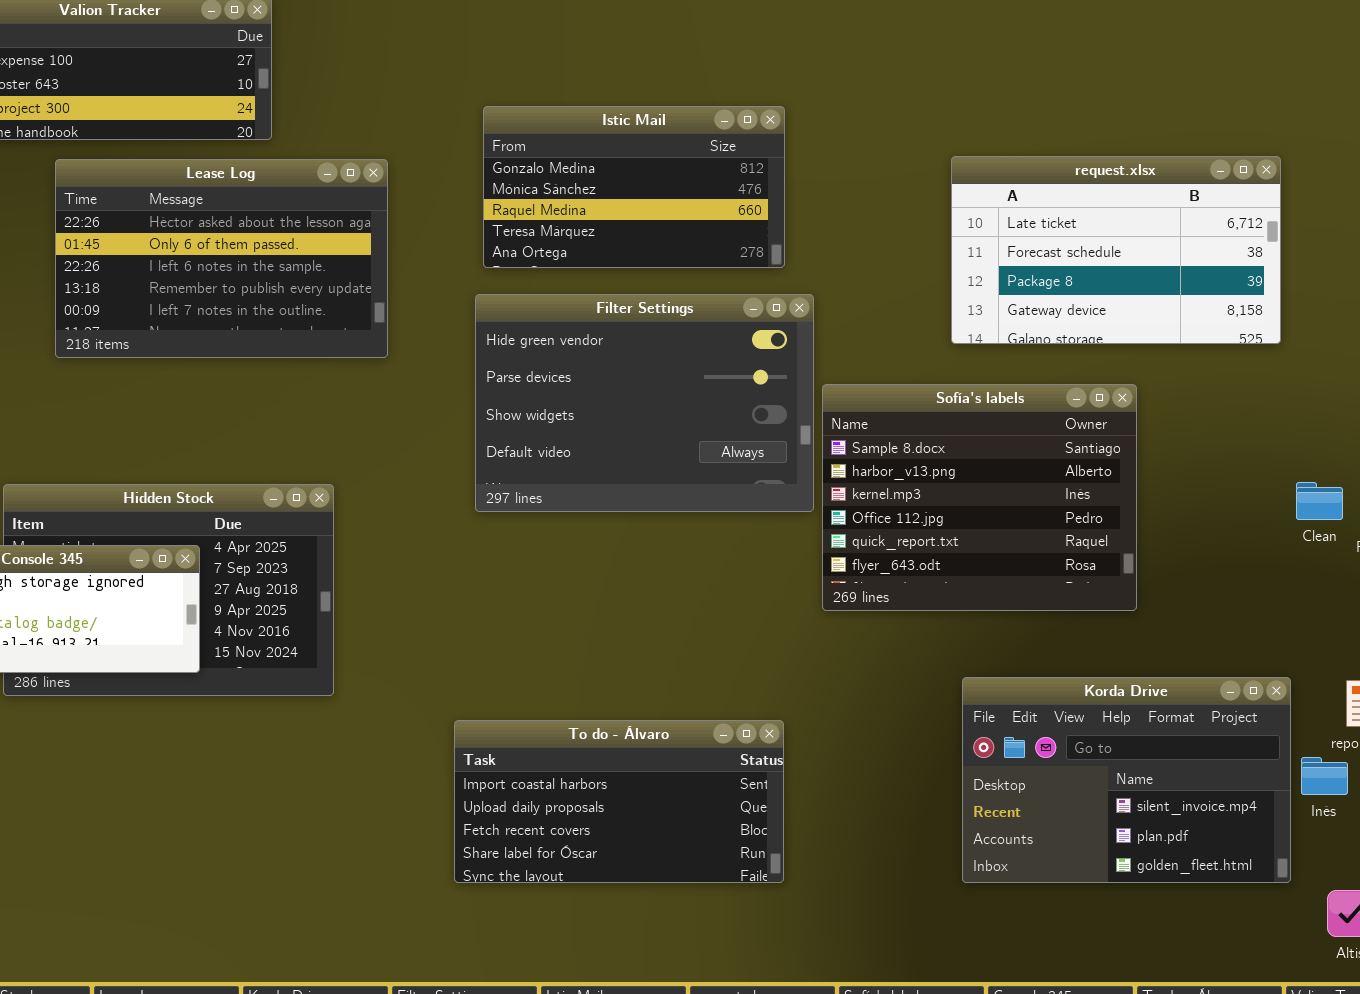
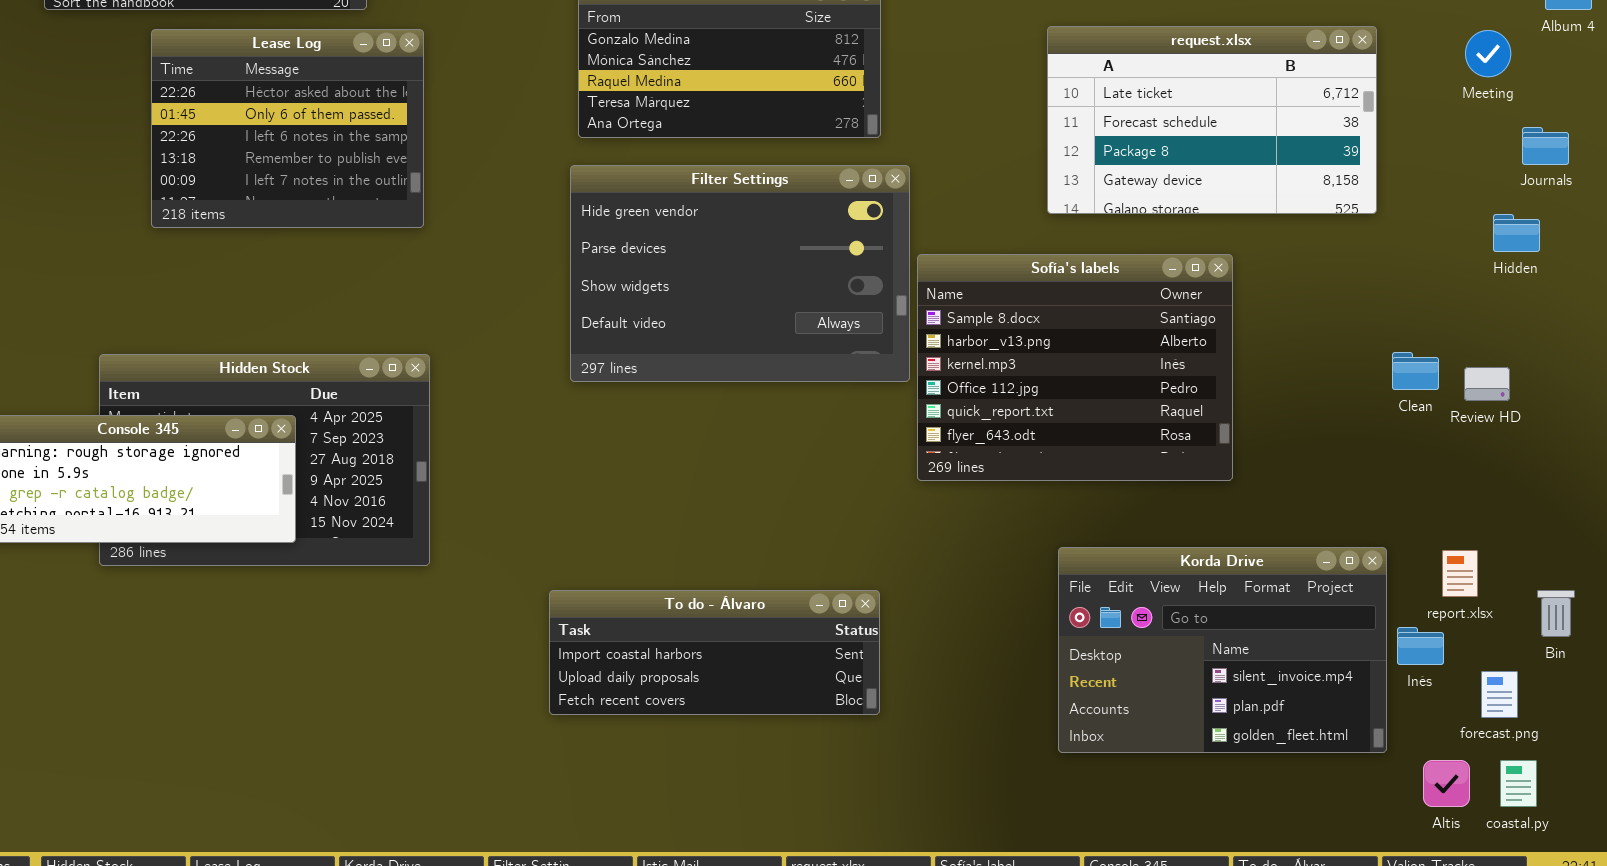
Lease Log: [55,159,388,358] -> [151,29,424,228], resized
To do - Álvaro: [454,720,784,883] -> [549,590,880,715], resized

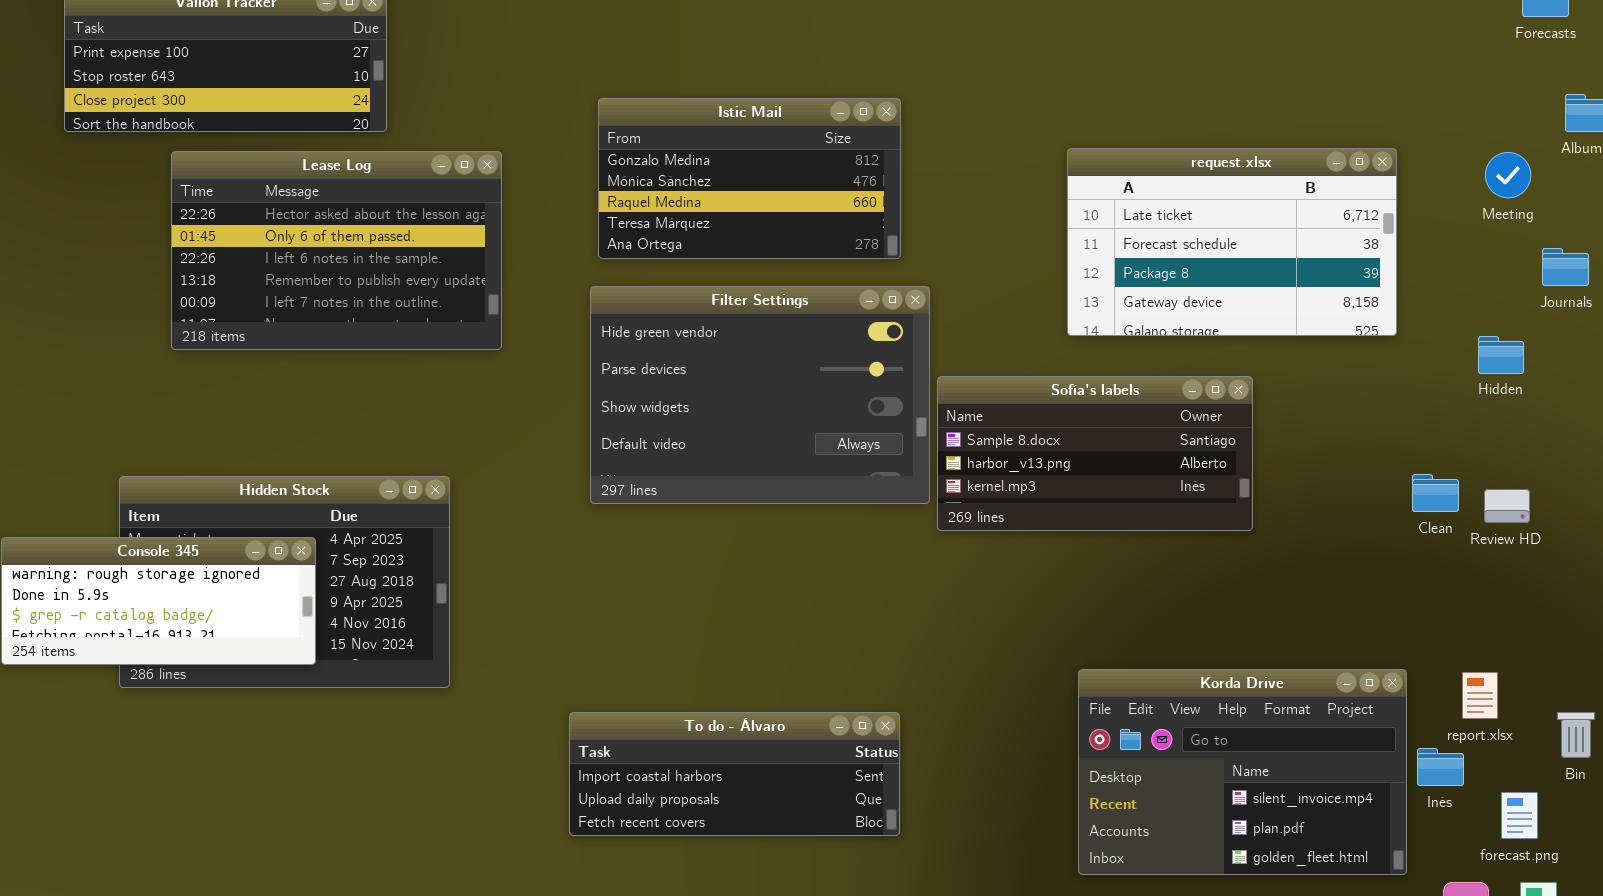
Lease Log: [151,29,424,228] -> [171,151,502,350], resized
Hidden: [1493,214,1540,252] -> [1478,336,1524,374], moved
Sofía's labels: [917,254,1233,481] -> [937,376,1253,531], resized

